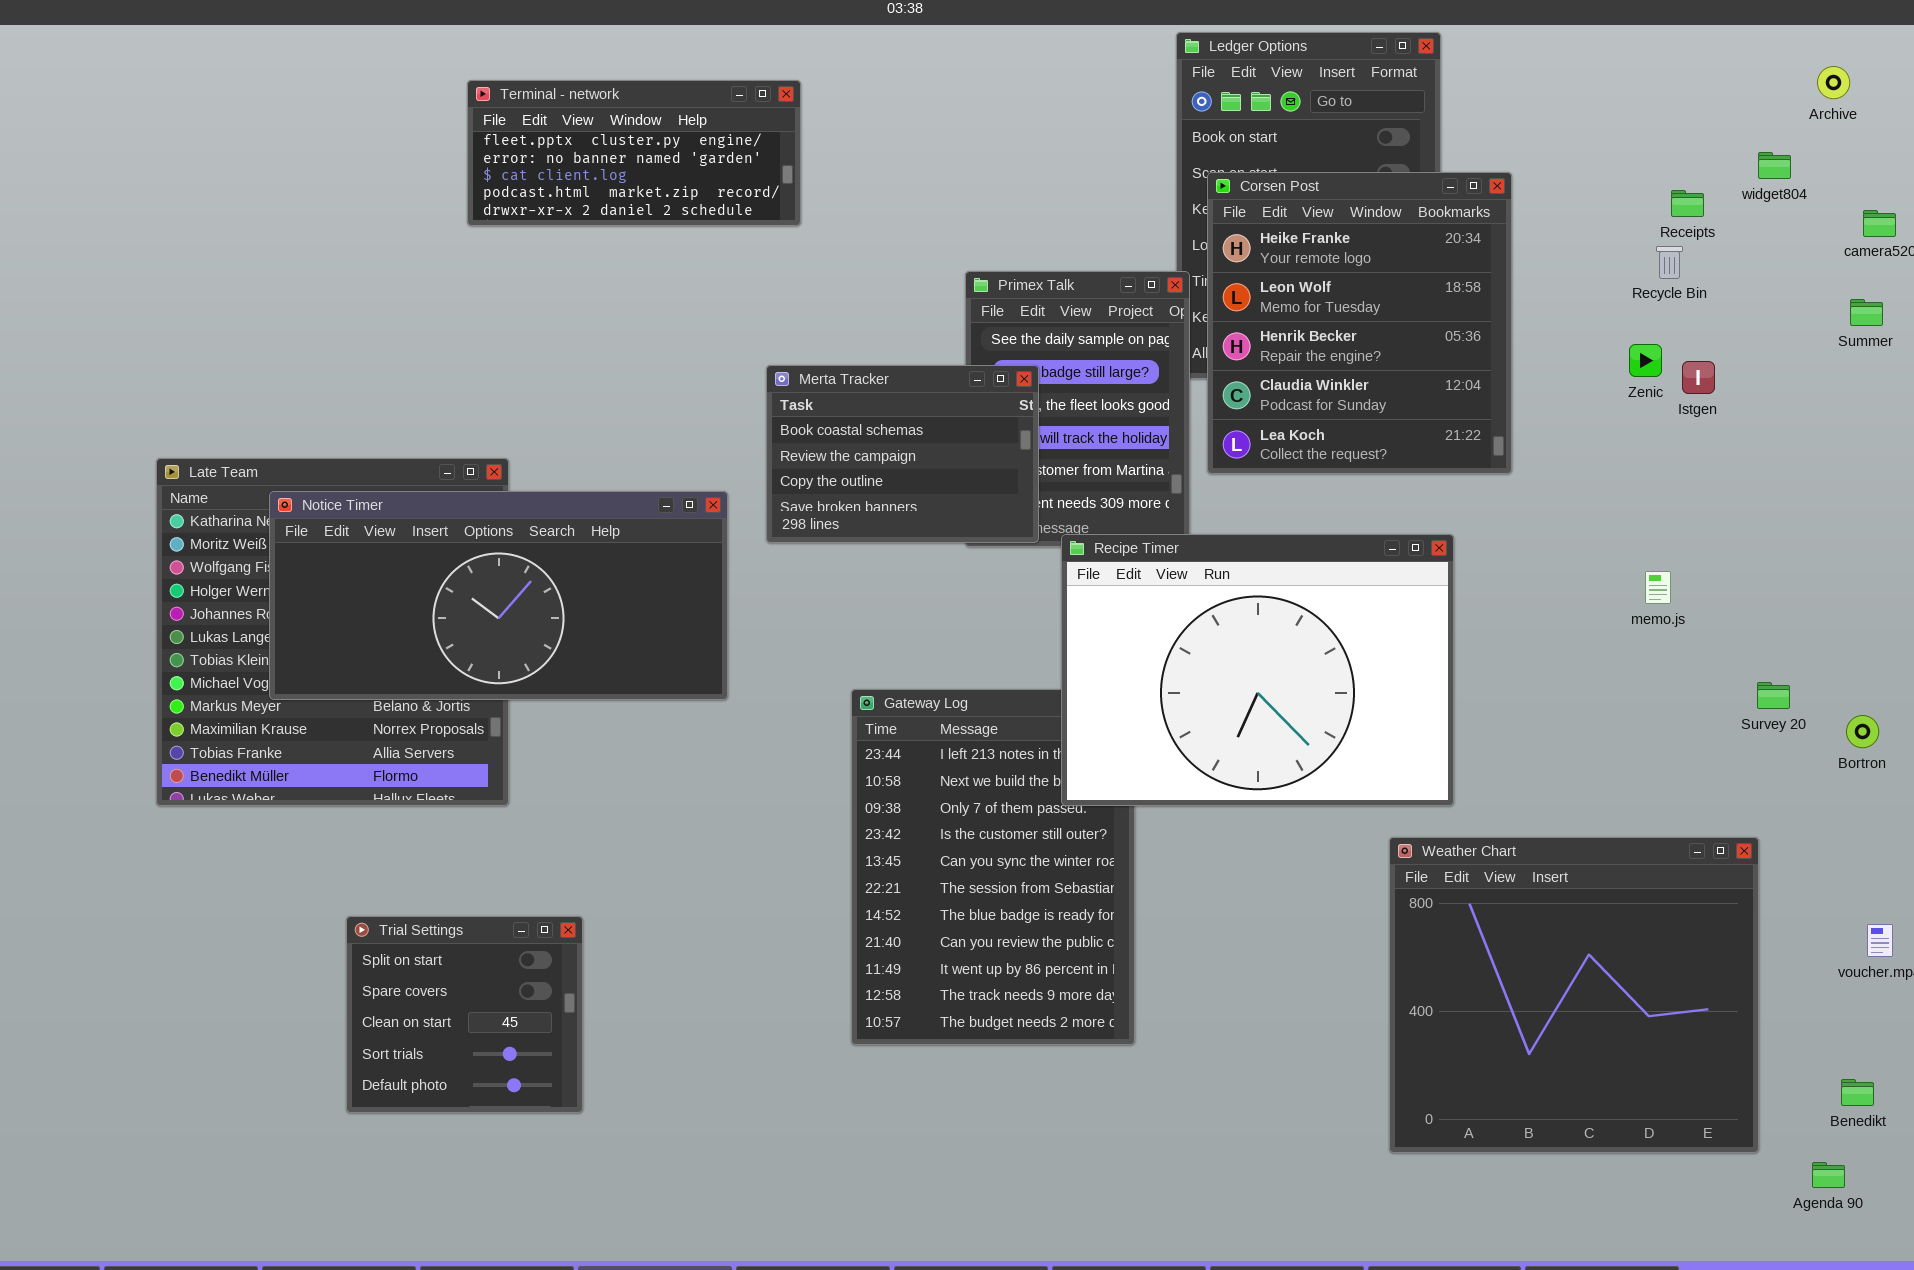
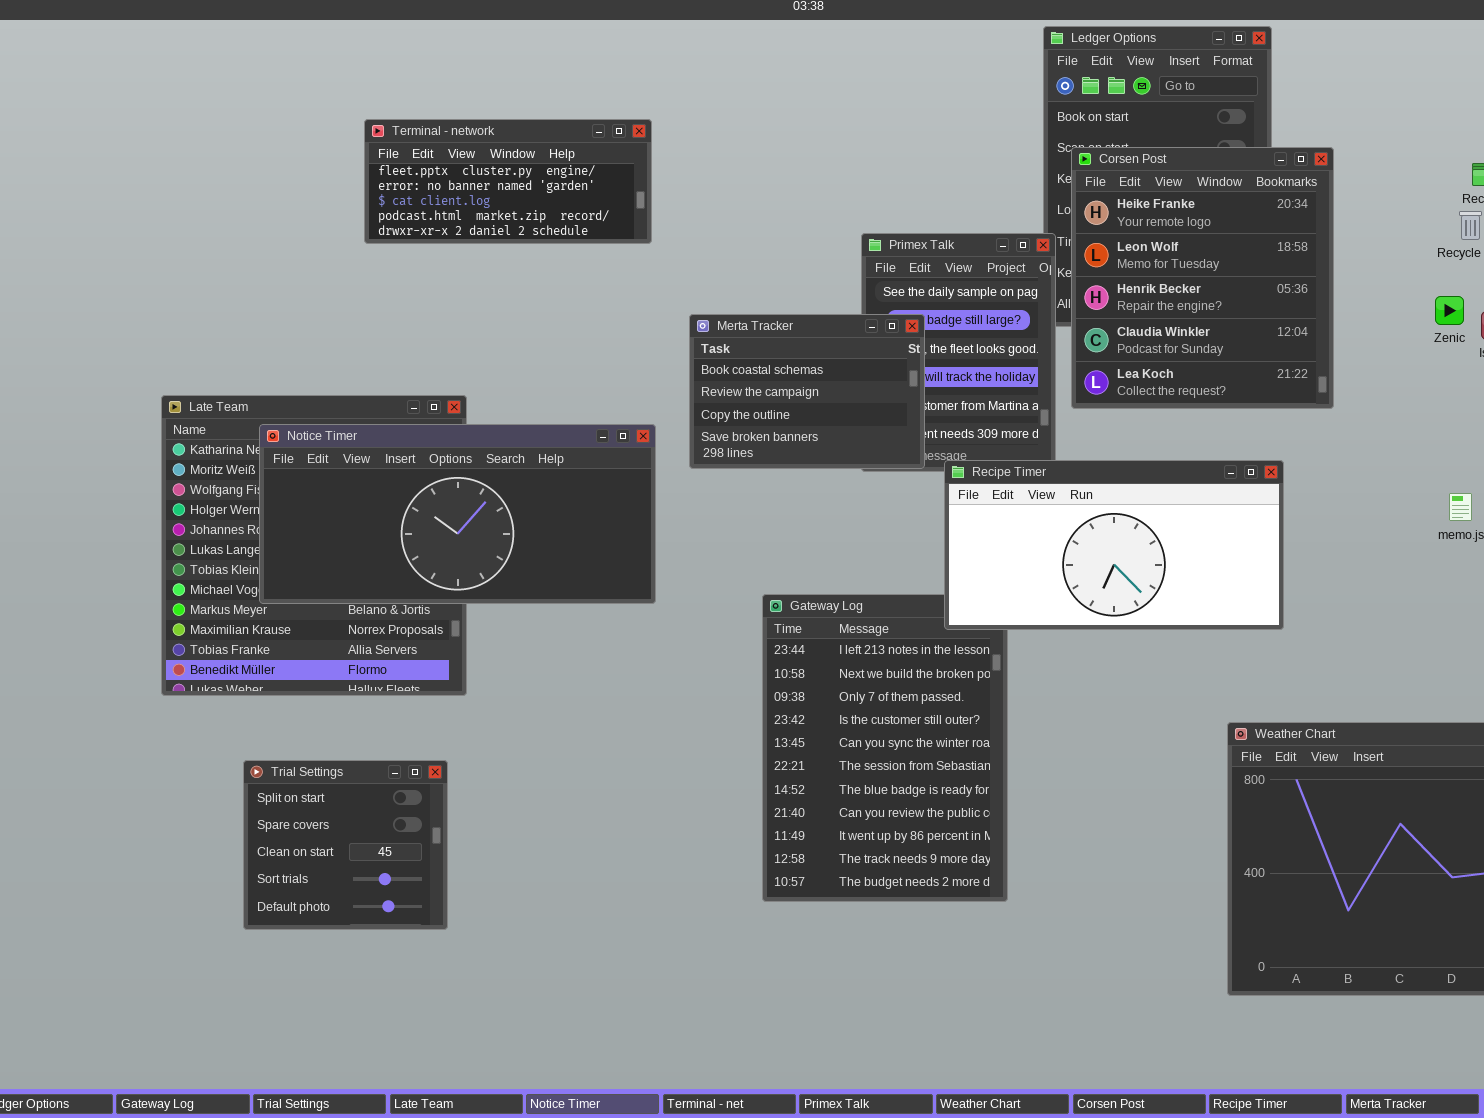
Terminal - network: [467,80,801,226] -> [364,119,652,244], moved
Recipe Timer: [1061,534,1454,806] -> [944,460,1284,630], resized
Trial Settings: [346,916,583,1113] -> [243,760,448,930], moved

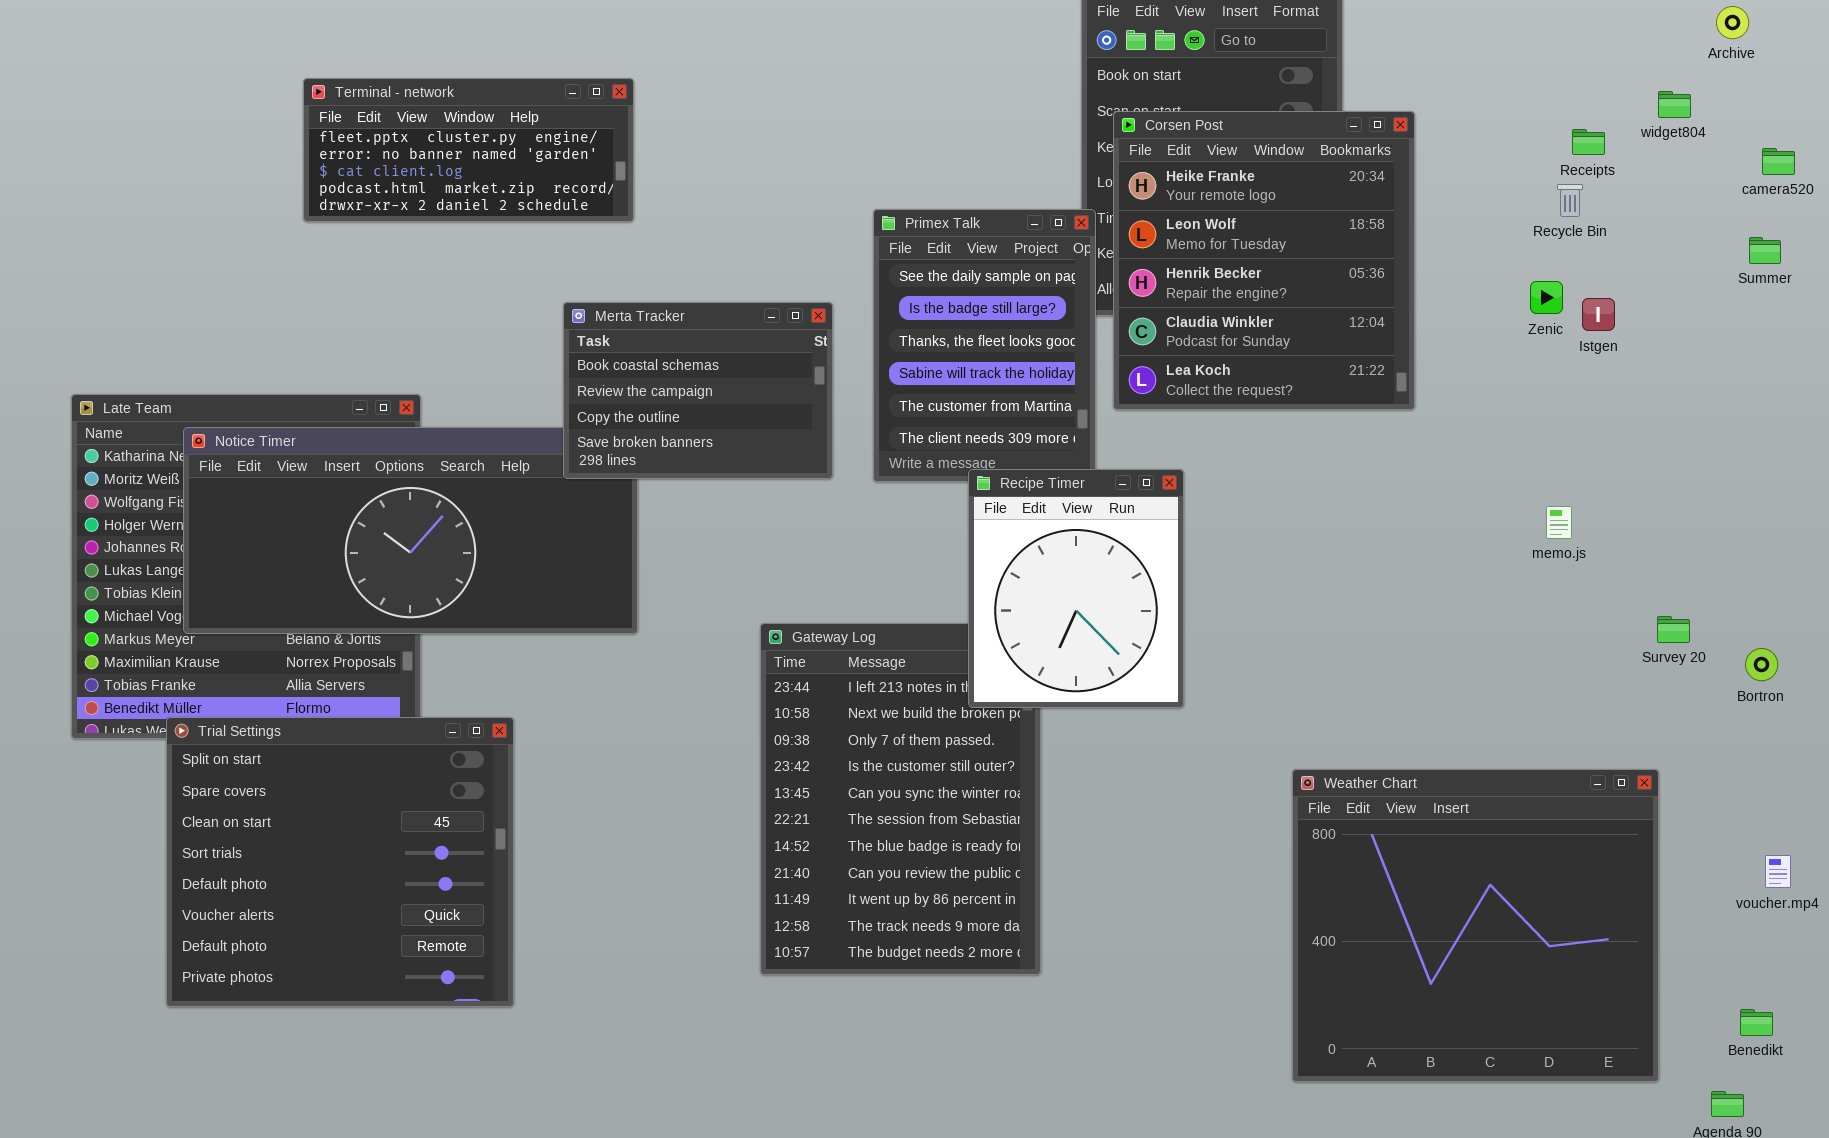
Merta Tracker: [689,314,925,469] -> [563,302,833,479], moved
Recipe Timer: [944,460,1284,630] -> [968,469,1184,708], resized
Trial Settings: [243,760,448,930] -> [166,717,514,1007], resized

